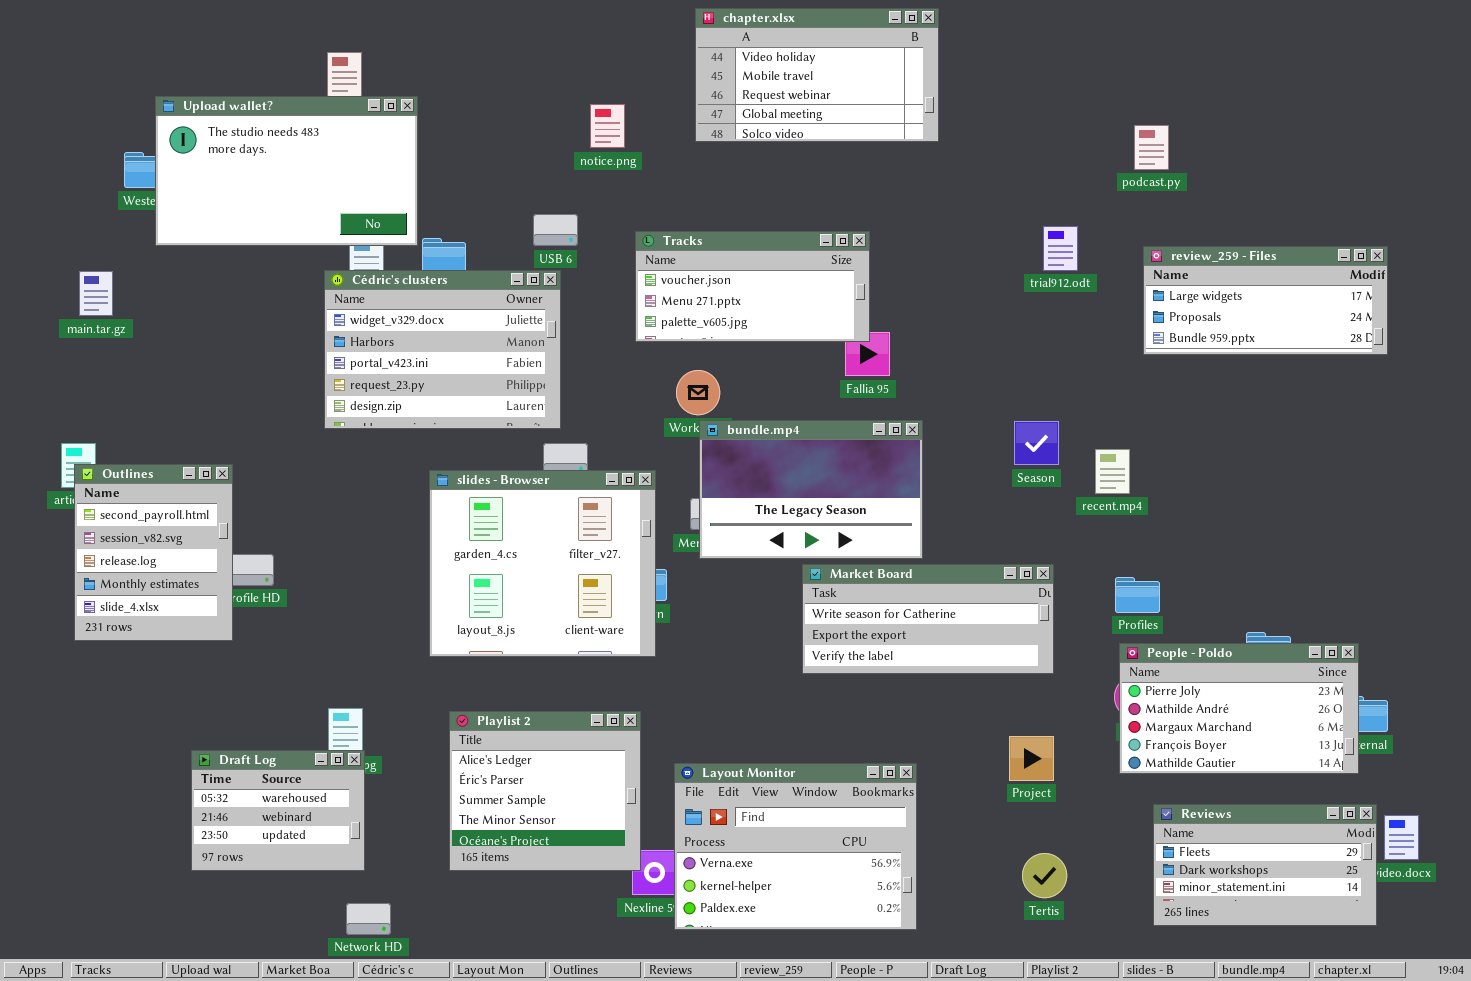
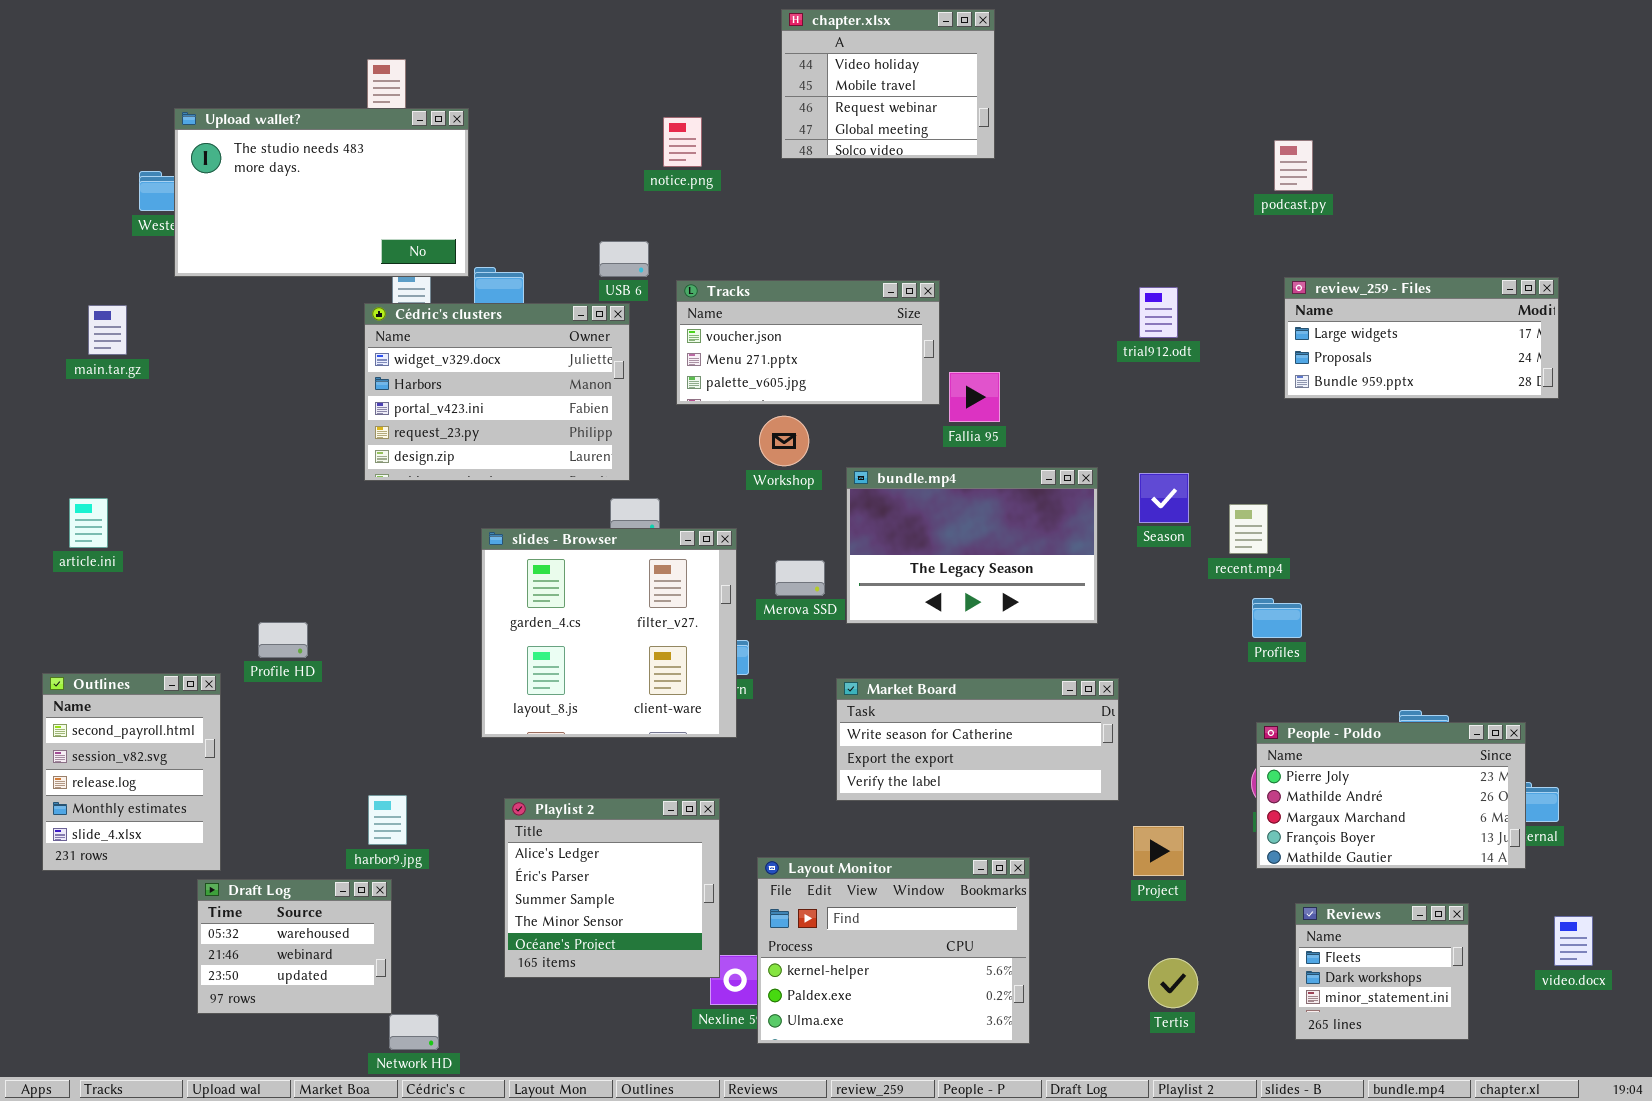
chapter.xlsx: [695,8,939,142] -> [781,9,995,159], resized
trial912.odt: [1043,226,1078,271] -> [1139,287,1178,338], moved
Tracks: [635,231,870,342] -> [676,280,940,405], moved
bundle.mp4: [699,420,923,559] -> [846,467,1098,624], moved
Outlines: [74,464,233,641] -> [42,673,221,871], moved
Market Board: [802,564,1054,674] -> [836,678,1119,801], moved
Profiles: [1115,577,1160,613] -> [1252,598,1302,638], moved
Draft Log: [191,750,365,871] -> [197,879,392,1014], moved
Layout Monitor: [674,763,917,930] -> [757,857,1030,1044], scrolled down 1 row
Reviews: [1153,804,1377,926] -> [1295,903,1469,1040], resized

